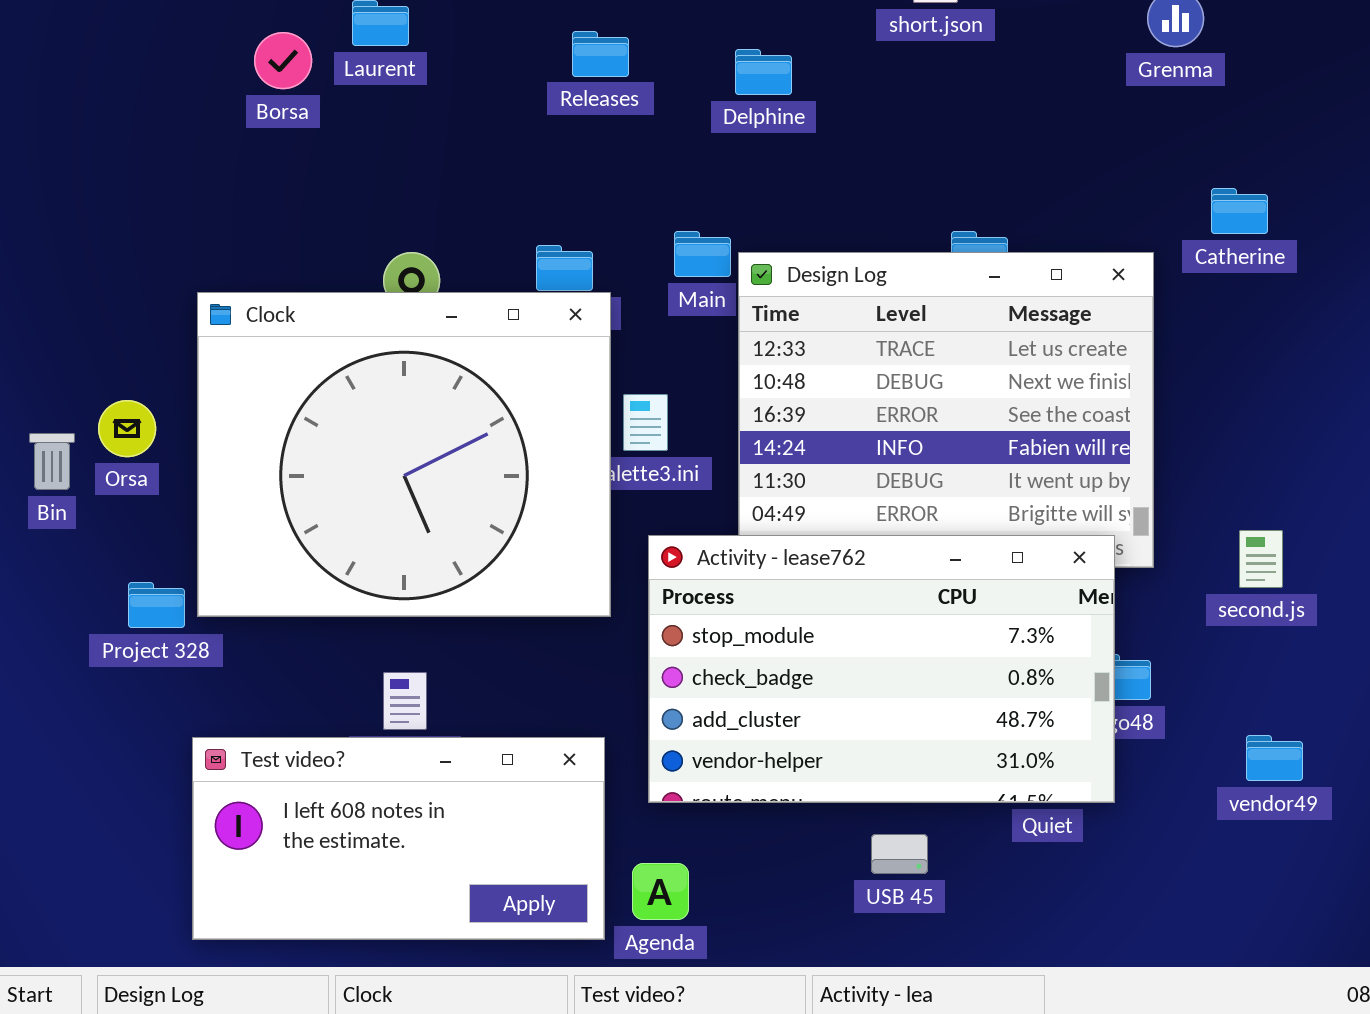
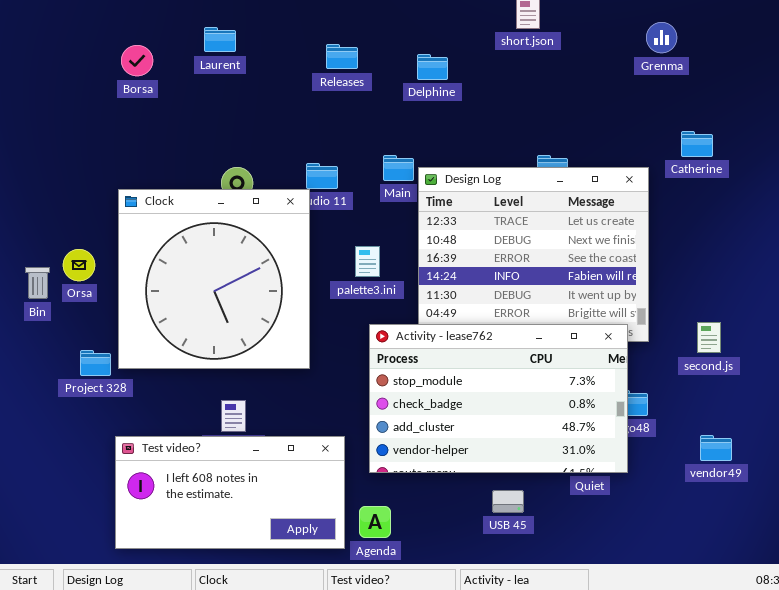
Borsa: [254,32,312,89] -> [121,45,153,76], moved
Clock: [197,292,611,617] -> [118,189,310,369], resized

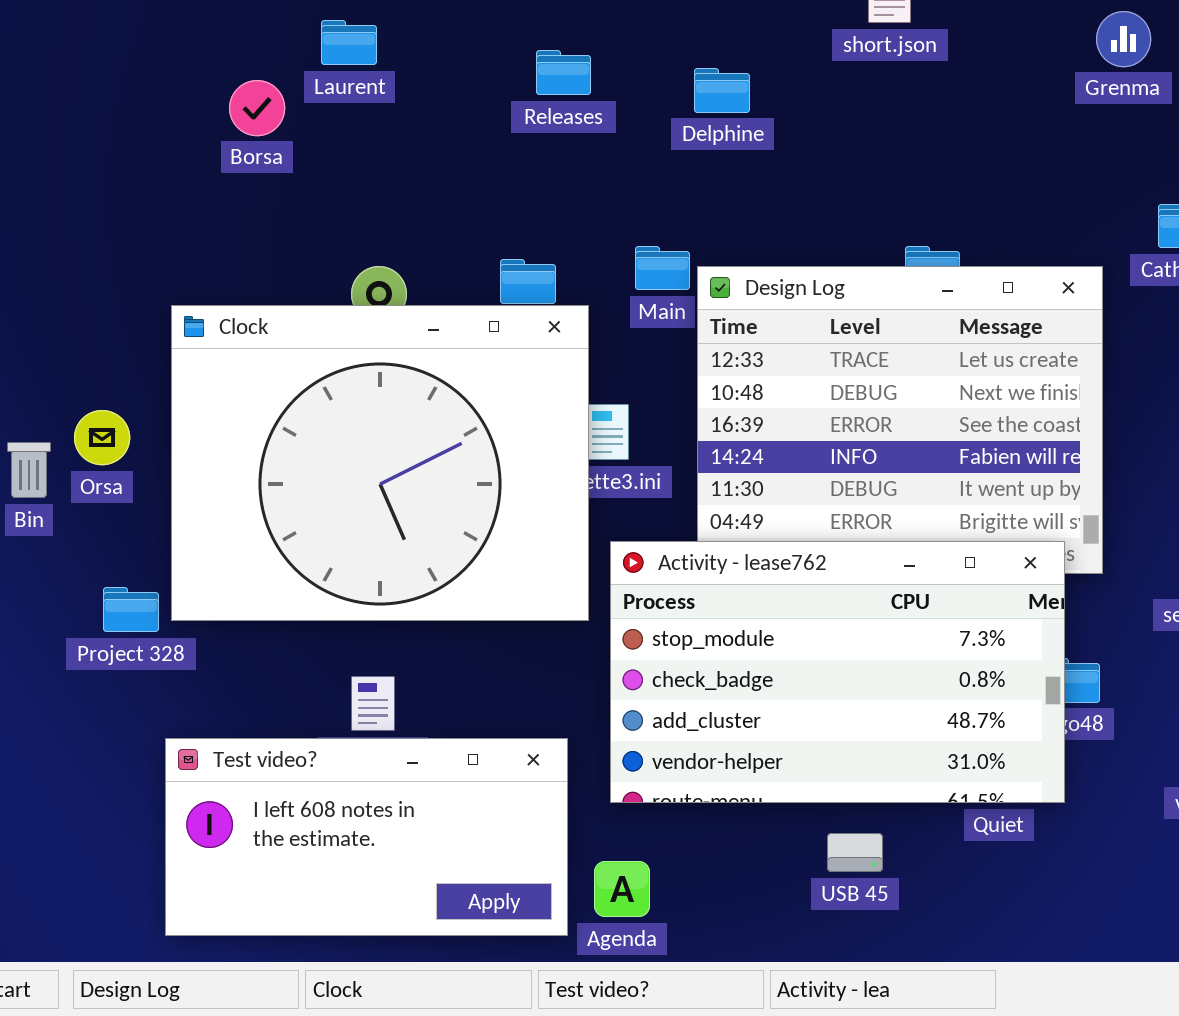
Borsa: [121,45,153,76] -> [229,80,285,136], moved
Clock: [118,189,310,369] -> [171,305,589,621], resized

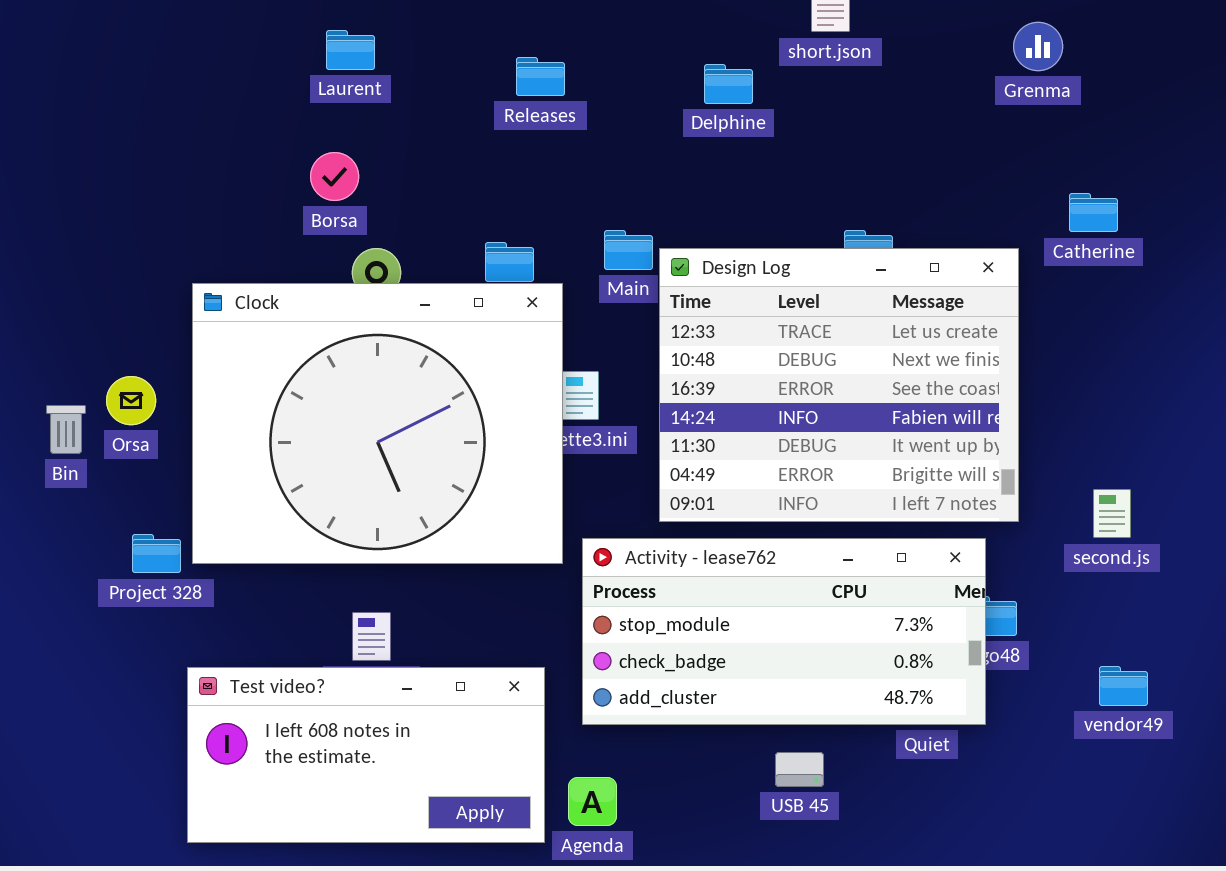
Delphine: [694,68,750,113] -> [704,64,753,104], moved
Borsa: [229,80,285,136] -> [310,152,359,201], moved
Activity - lease762: [610,541,1065,803] -> [582,538,986,725], resized

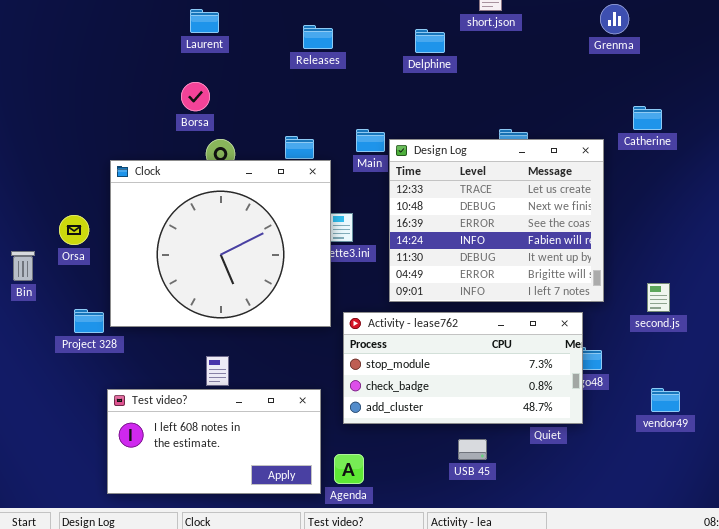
Bin: [46,405,86,454] -> [11,251,35,281], moved

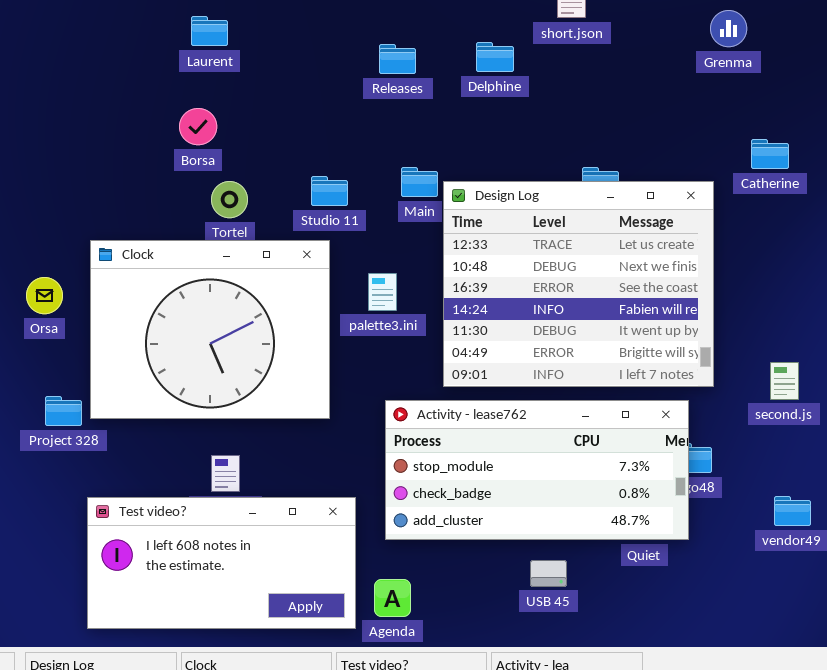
Releases: [303,25,333,49] -> [379,44,416,74], moved
Clock: [110,160,331,327] -> [90,240,330,419], resized

